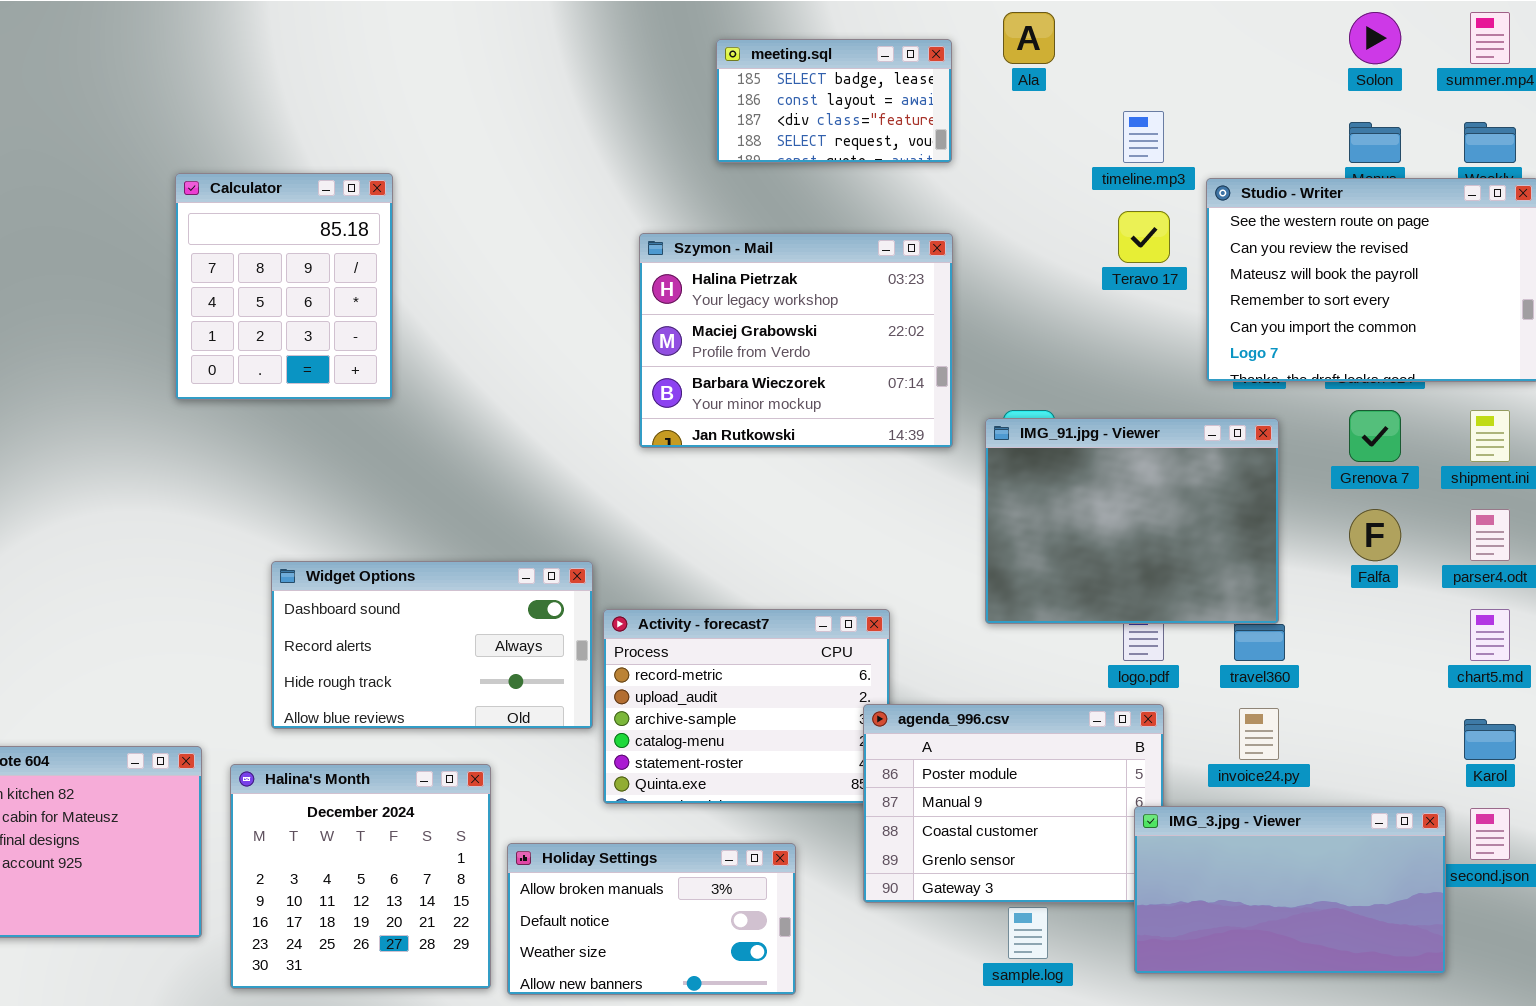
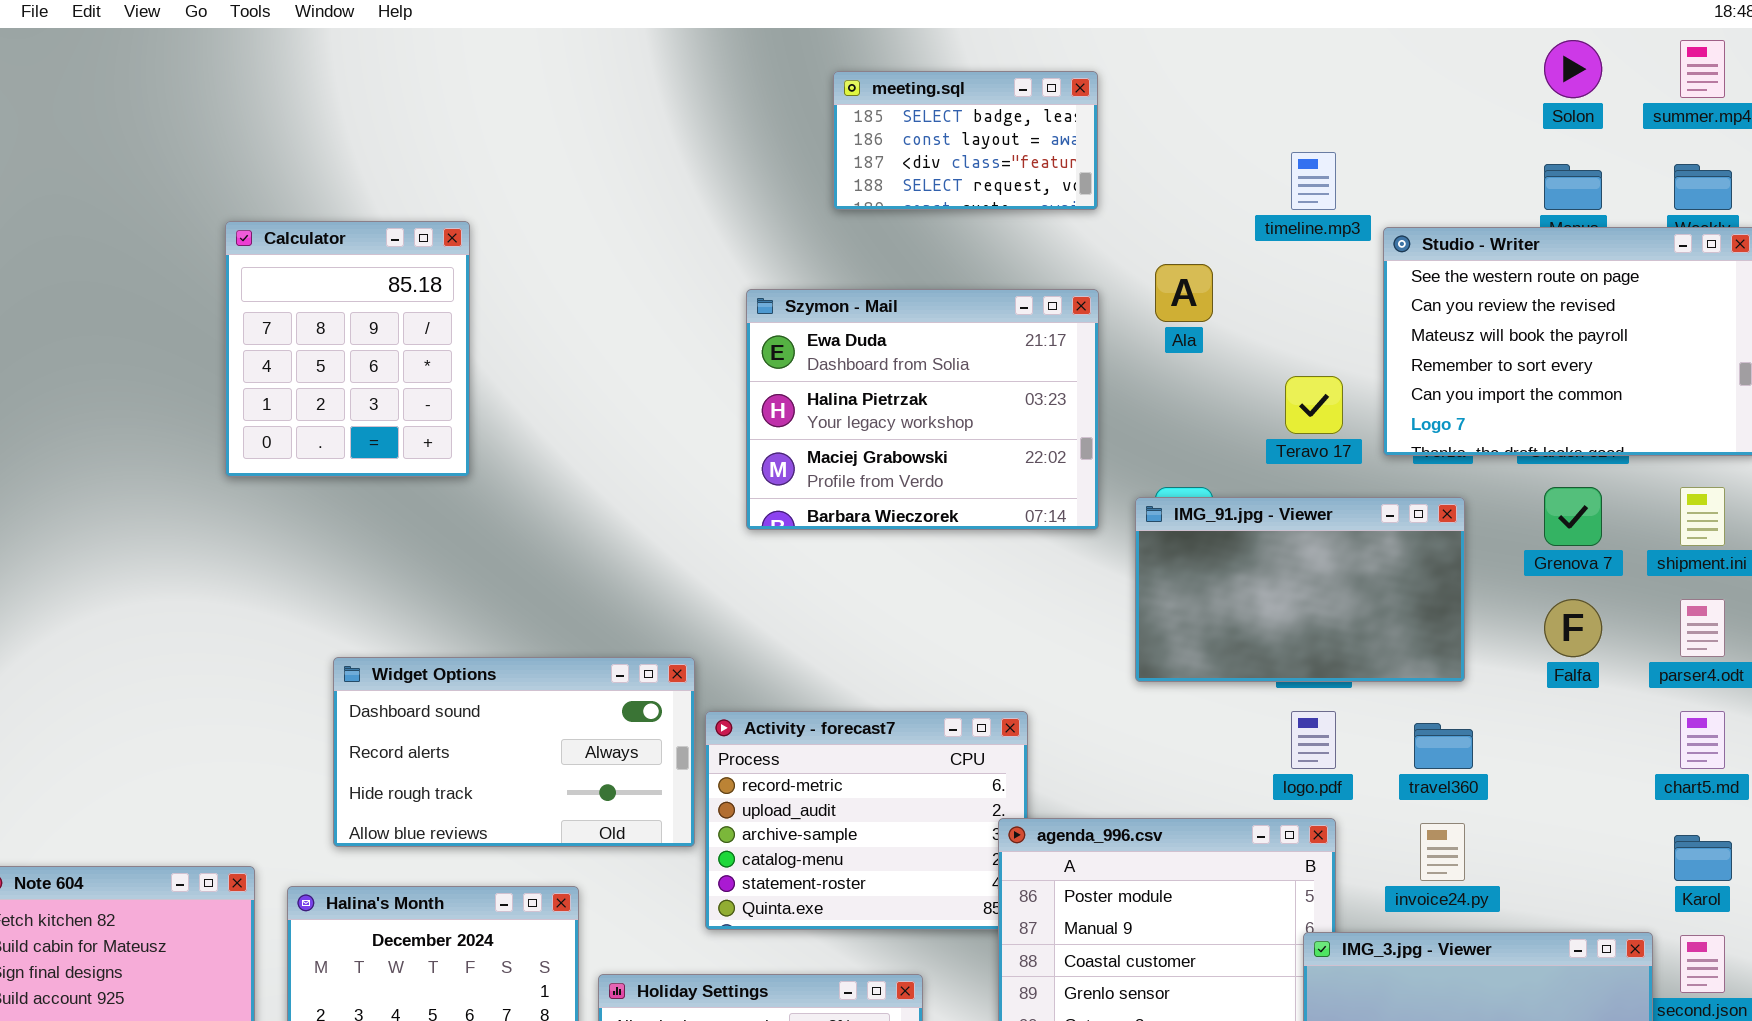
Ala: [1003,12,1055,64] -> [1155,264,1213,322], moved
Teravo 17: [1118,211,1170,263] -> [1285,376,1343,434], moved
Szymon - Mail: [639,233,953,448] -> [746,289,1099,530], scrolled up 1 row
IMG_91.jpg - Viewer: [985,418,1279,624] -> [1135,497,1465,682], resized

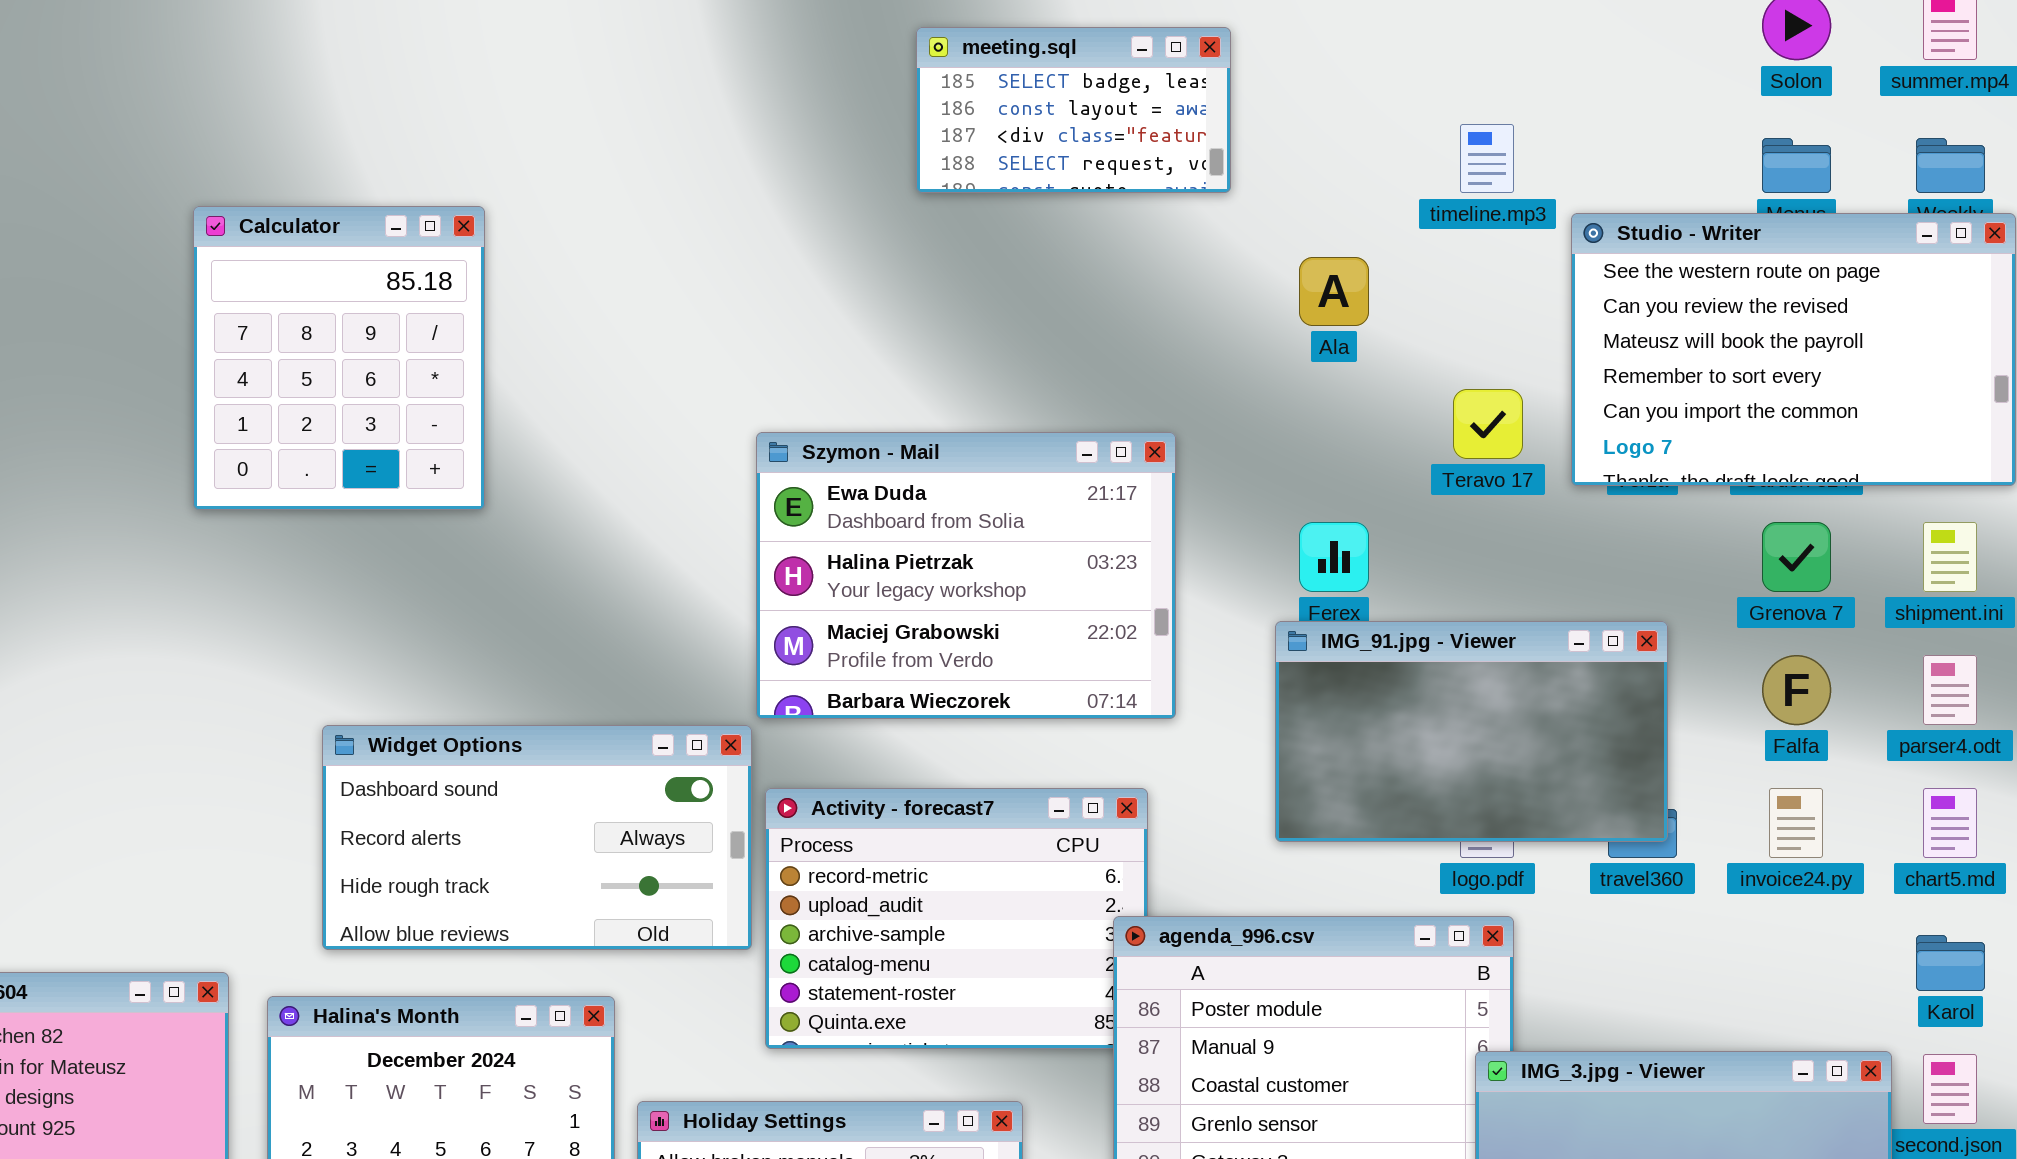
Szymon - Mail: [746,289,1099,530] -> [756,432,1176,719], moved
IMG_91.jpg - Viewer: [1135,497,1465,682] -> [1275,621,1668,842], moved
invoice24.py: [1420,823,1465,881] -> [1769,788,1823,858], moved

